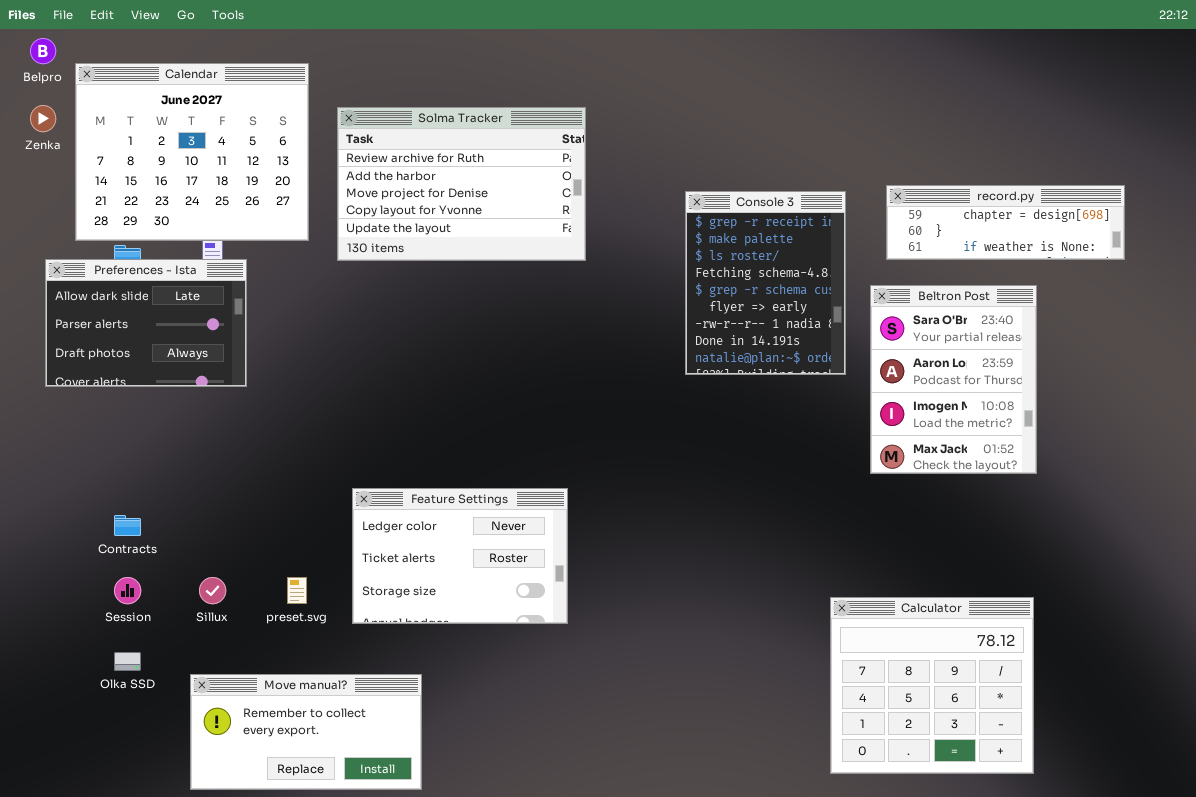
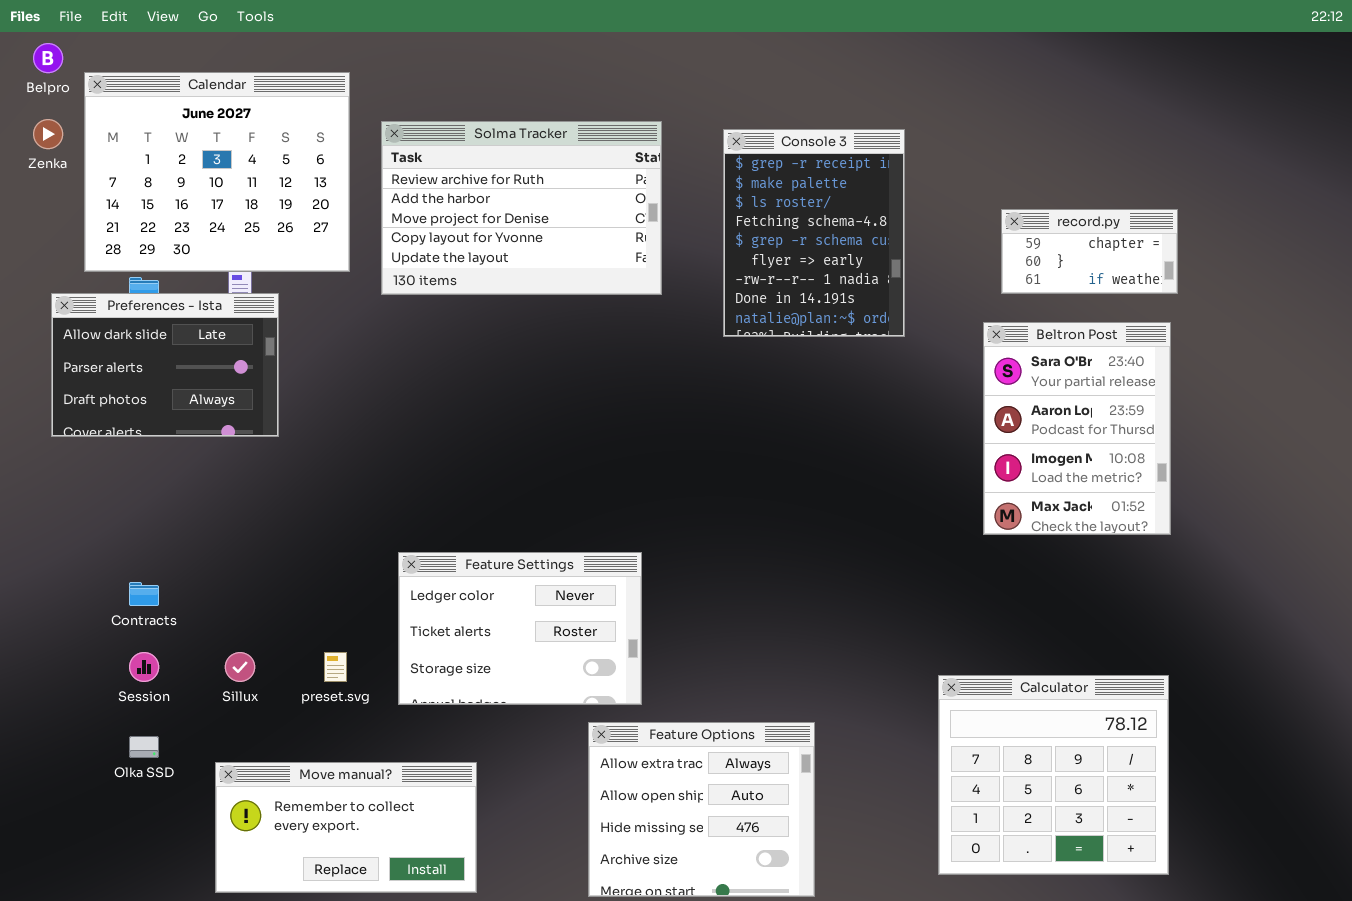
record.py: [886,185,1125,260] -> [1001,209,1178,294], resized
Console 3: [685,191,846,375] -> [723,129,905,337], moved
Feature Options: none -> [588,722,815,897], opened

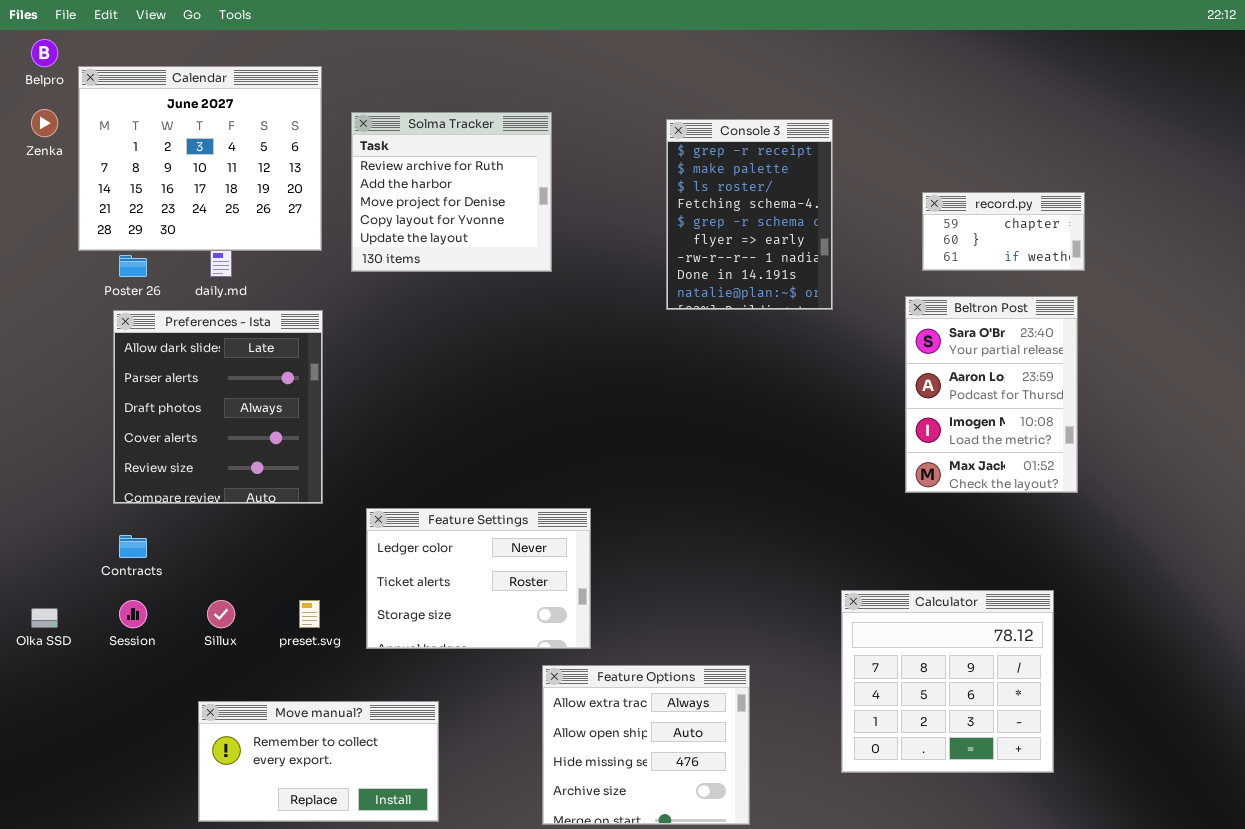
Solma Tracker: [381,121,662,295] -> [351,112,552,272], resized
Preferences - Ista: [51,293,279,437] -> [113,310,323,504], moved, resized
Calculator: [938,675,1169,875] -> [841,590,1054,773], moved
Olka SSD: [129,736,159,758] -> [31,608,58,628], moved

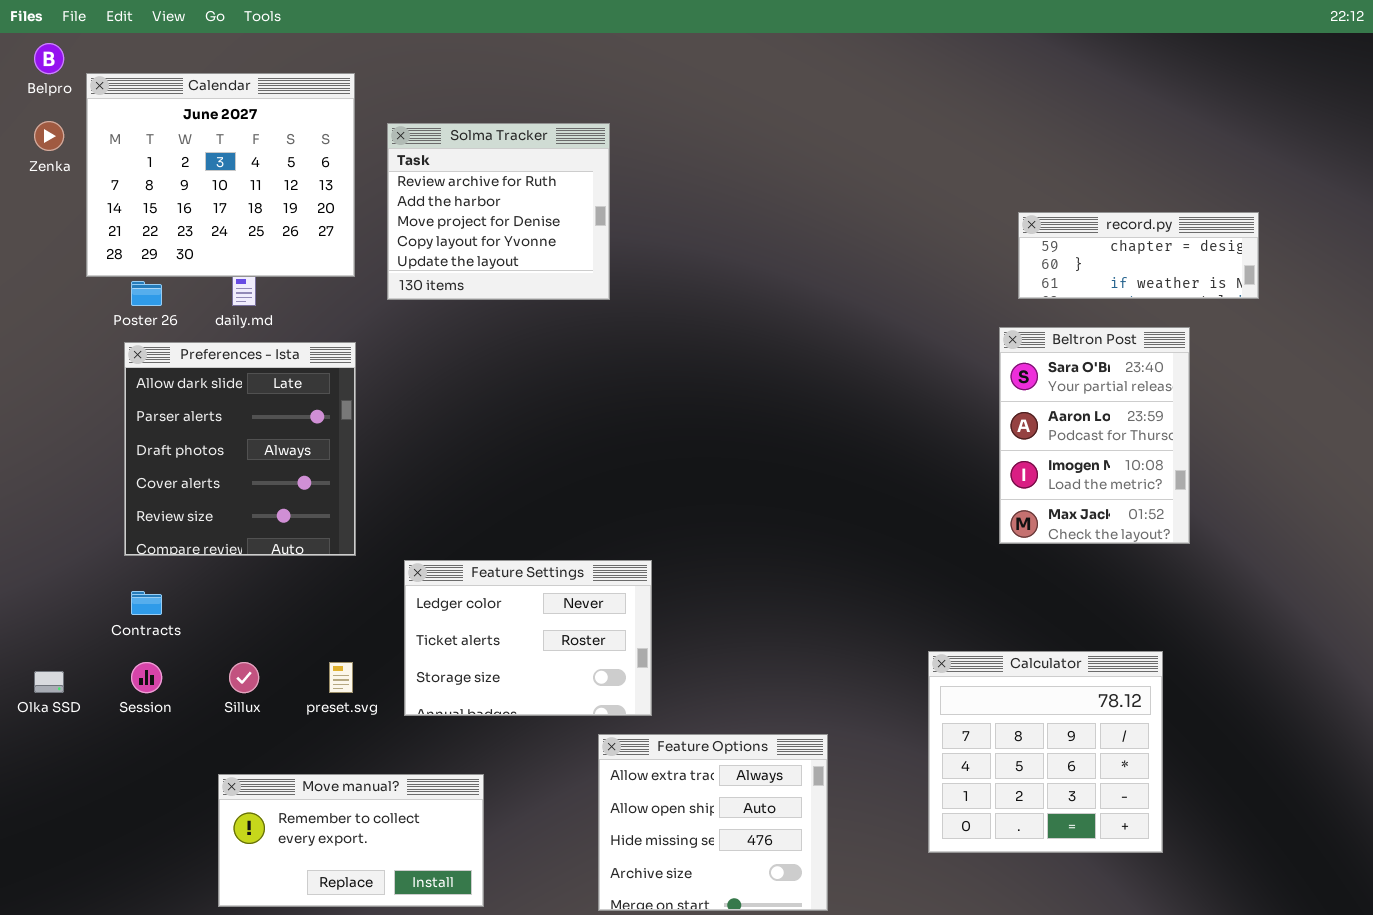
Console 3: [666,119,833,310] -> none, closed
record.py: [922,192,1085,271] -> [1018,212,1259,299], resized

